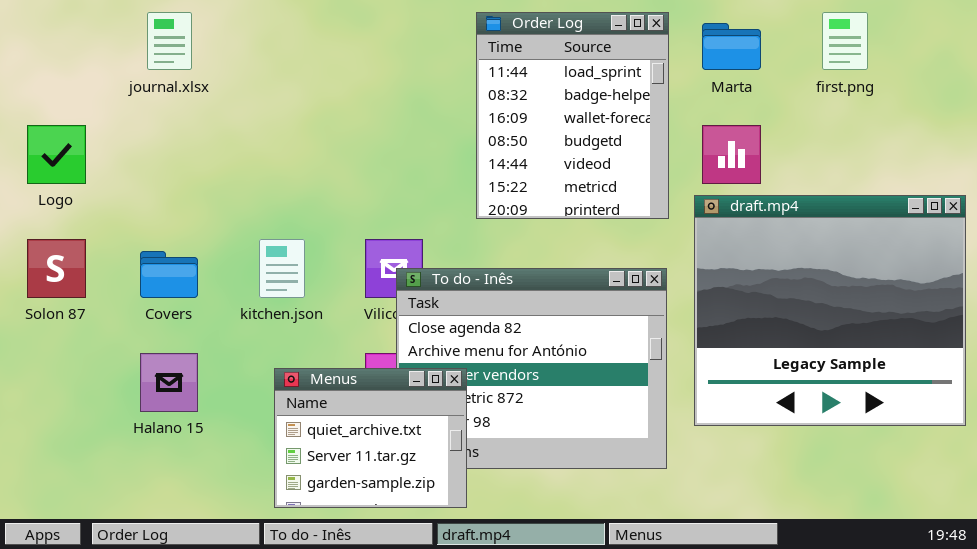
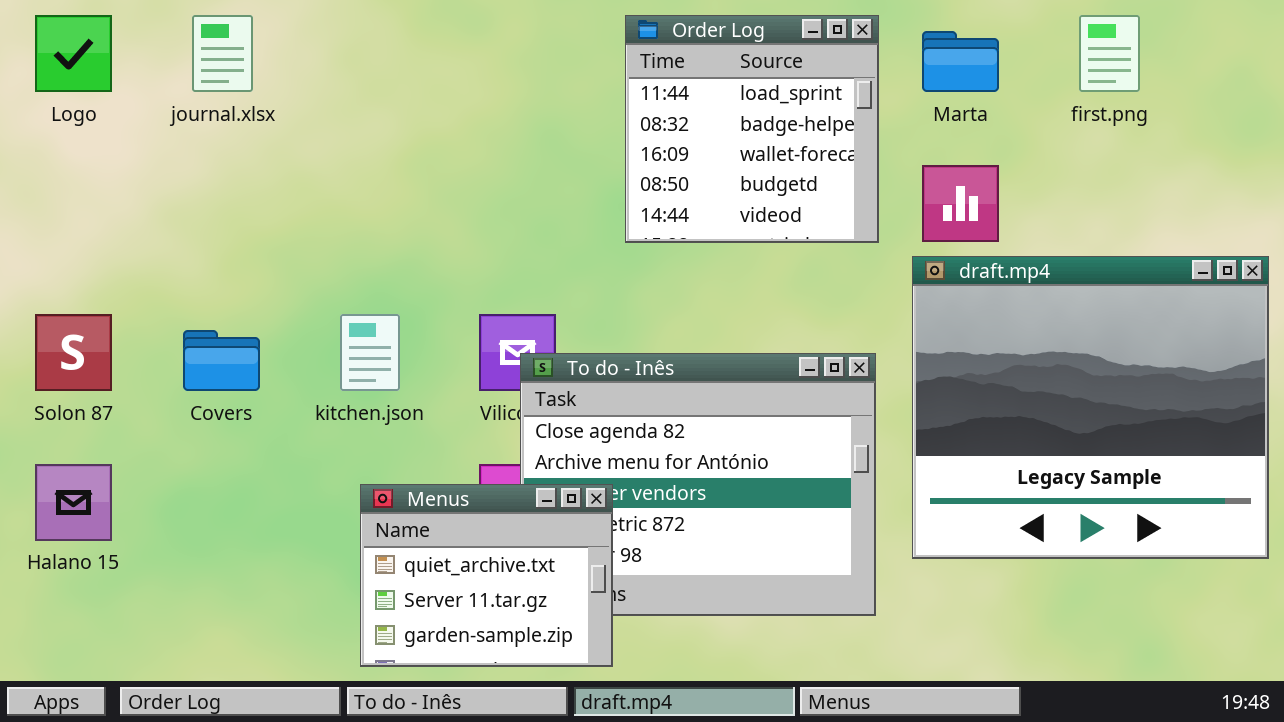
Order Log: [476,12,669,219] -> [625,15,879,243], resized
Logo: [27,125,86,184] -> [35,15,112,92], moved
Halano 15: [140,353,198,412] -> [35,464,112,541], moved

